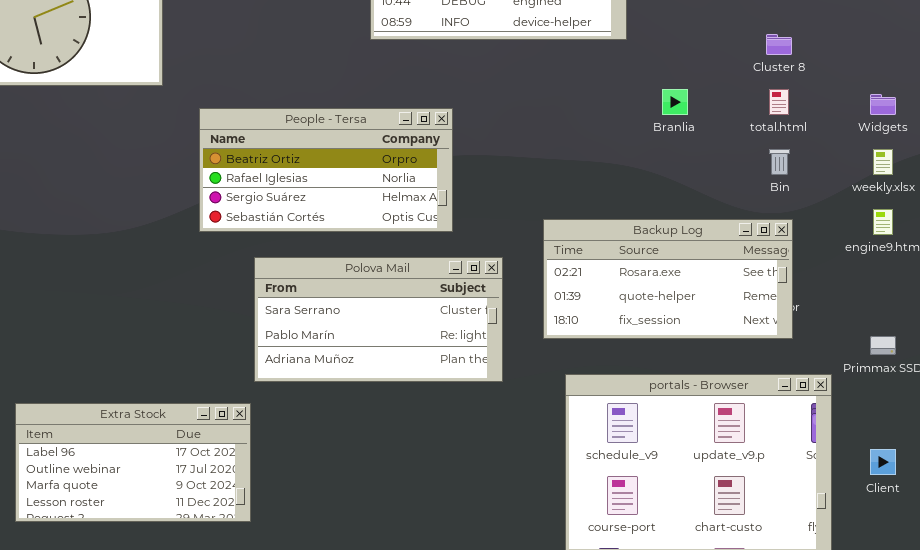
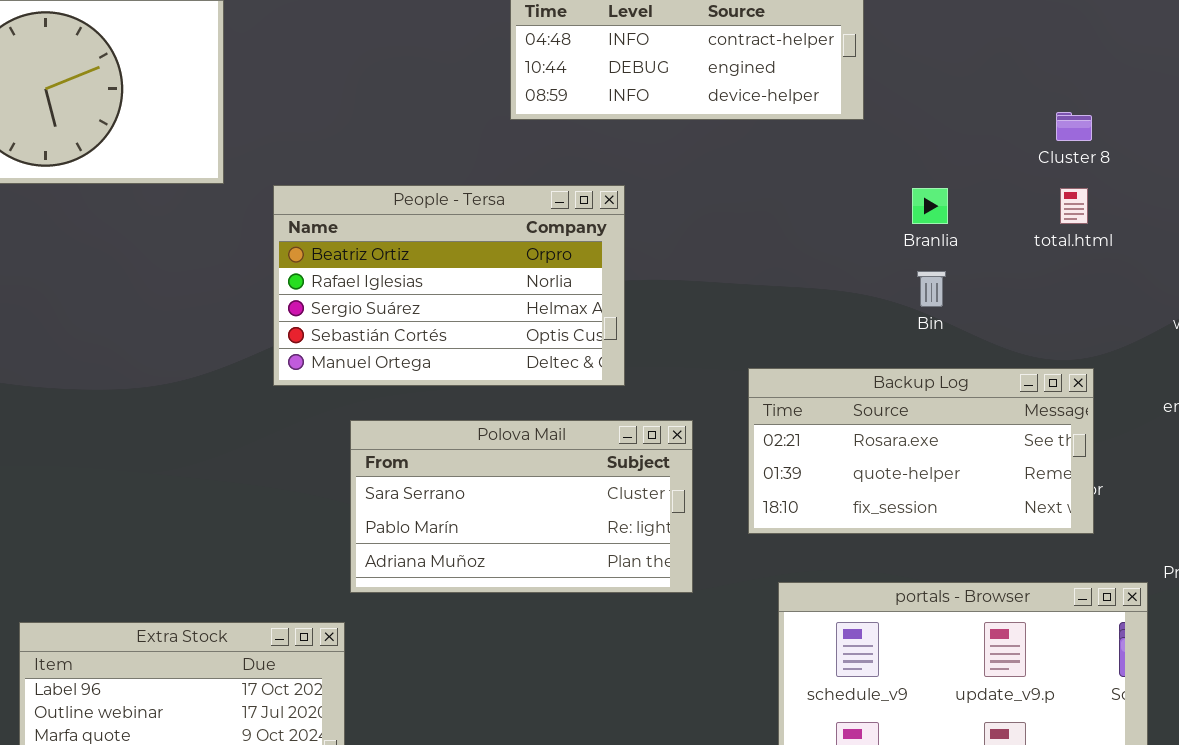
People - Tersa: [199,108,453,232] -> [273,185,625,386], resized
Bin: [769,149,790,175] -> [917,271,946,307], moved

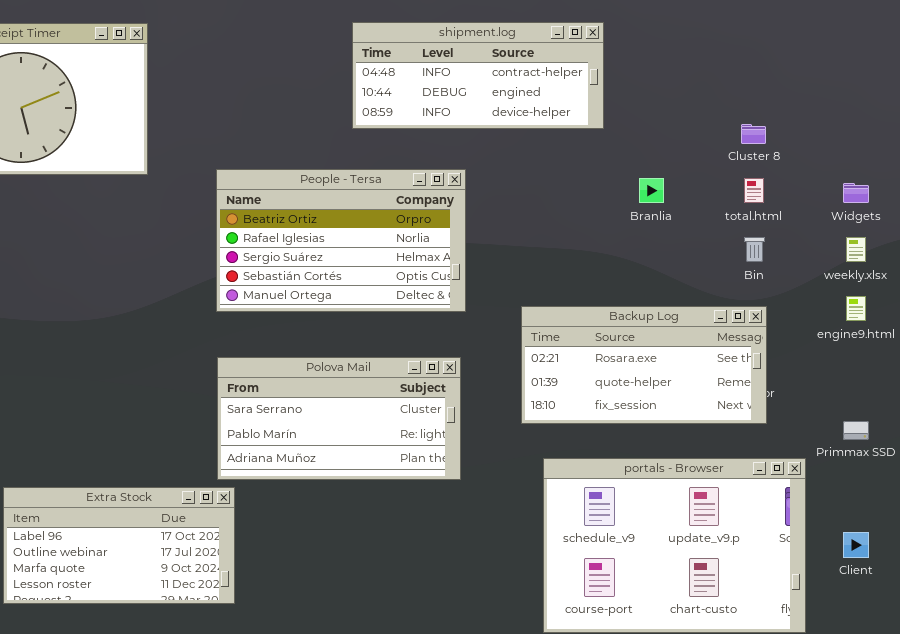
People - Tersa: [273,185,625,386] -> [216,169,466,312], moved
Bin: [917,271,946,307] -> [744,237,765,262], moved
Polova Mail: [350,420,693,593] -> [217,357,461,480], moved

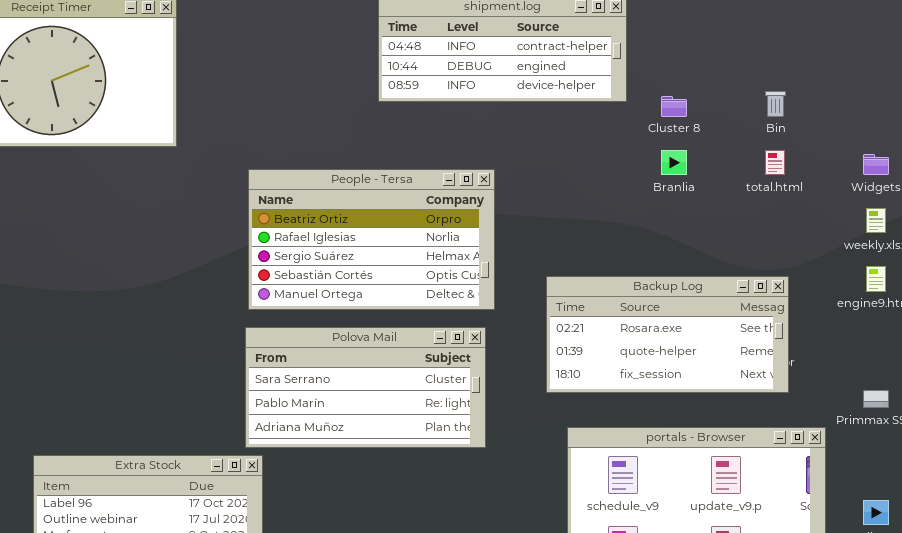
Cluster 8: [741,124,766,144] -> [661,96,687,117], moved
People - Tersa: [216,169,466,312] -> [248,169,495,310], moved
Bin: [744,237,765,262] -> [765,91,786,117], moved

